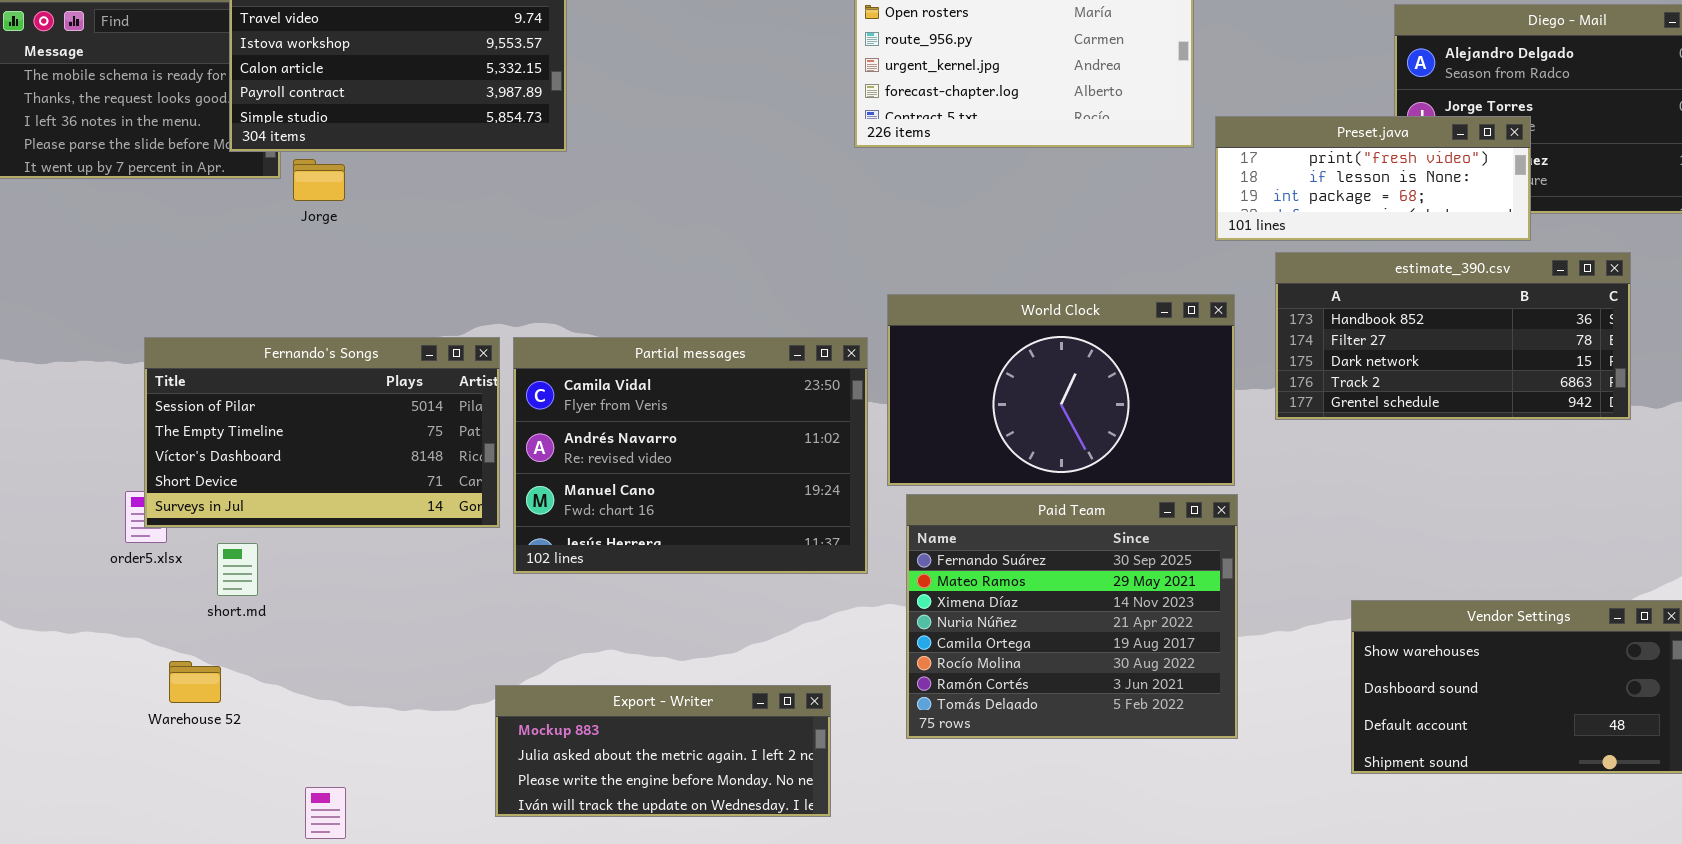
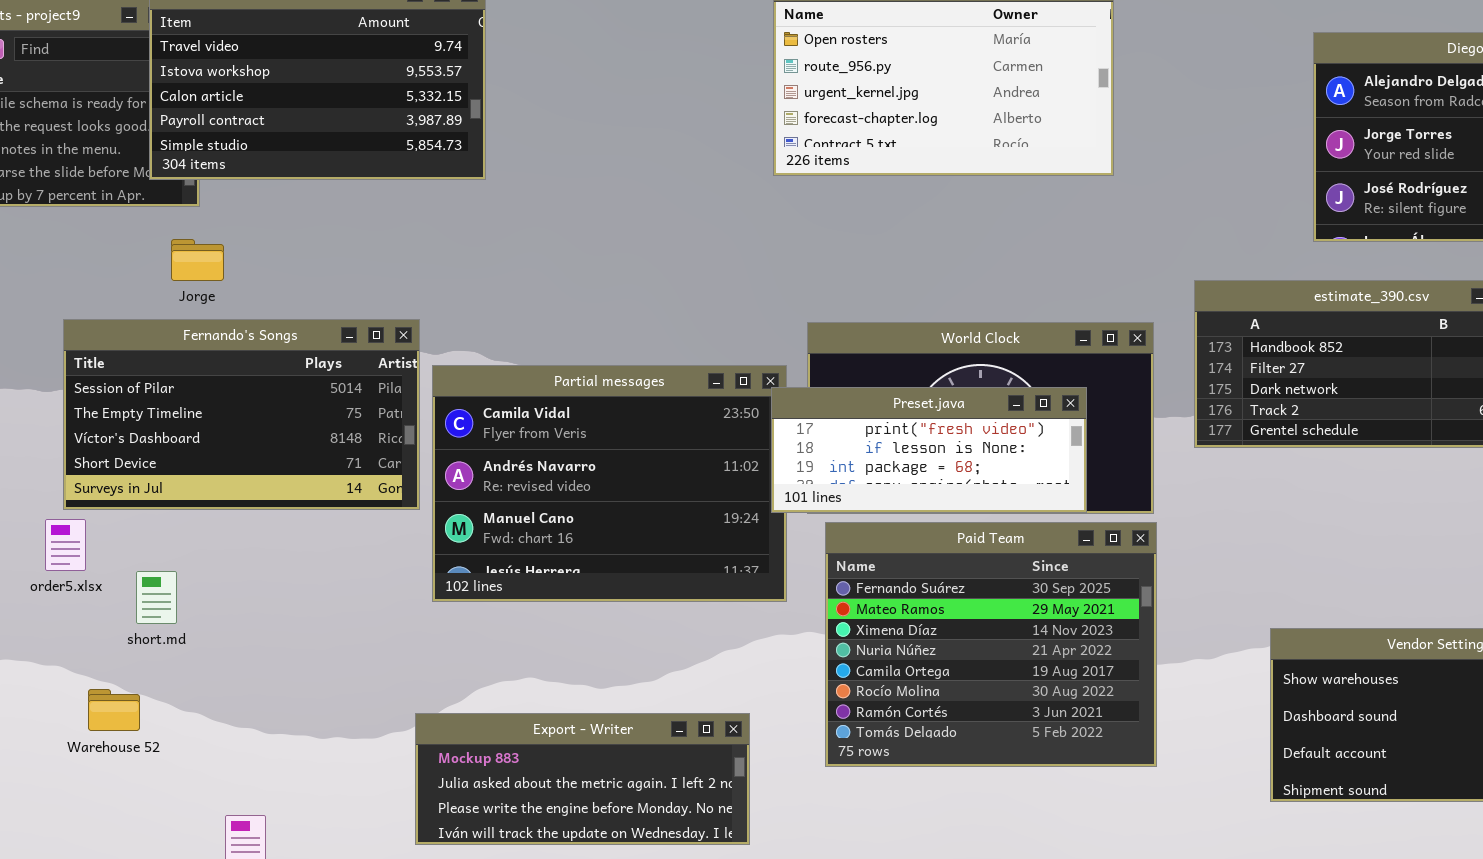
Preset.java: [1215,116,1531,241] -> [771,387,1087,513], moved
Jorge: [293,159,345,201] -> [171,239,224,281], moved
Fernando's Songs: [144,337,500,528] -> [63,319,420,510], moved

